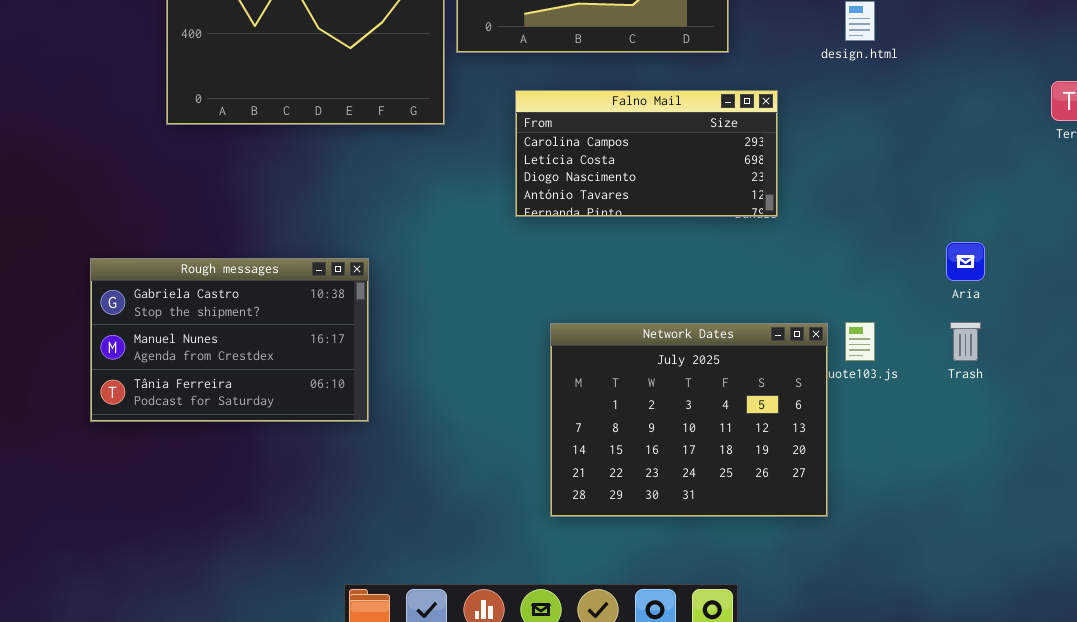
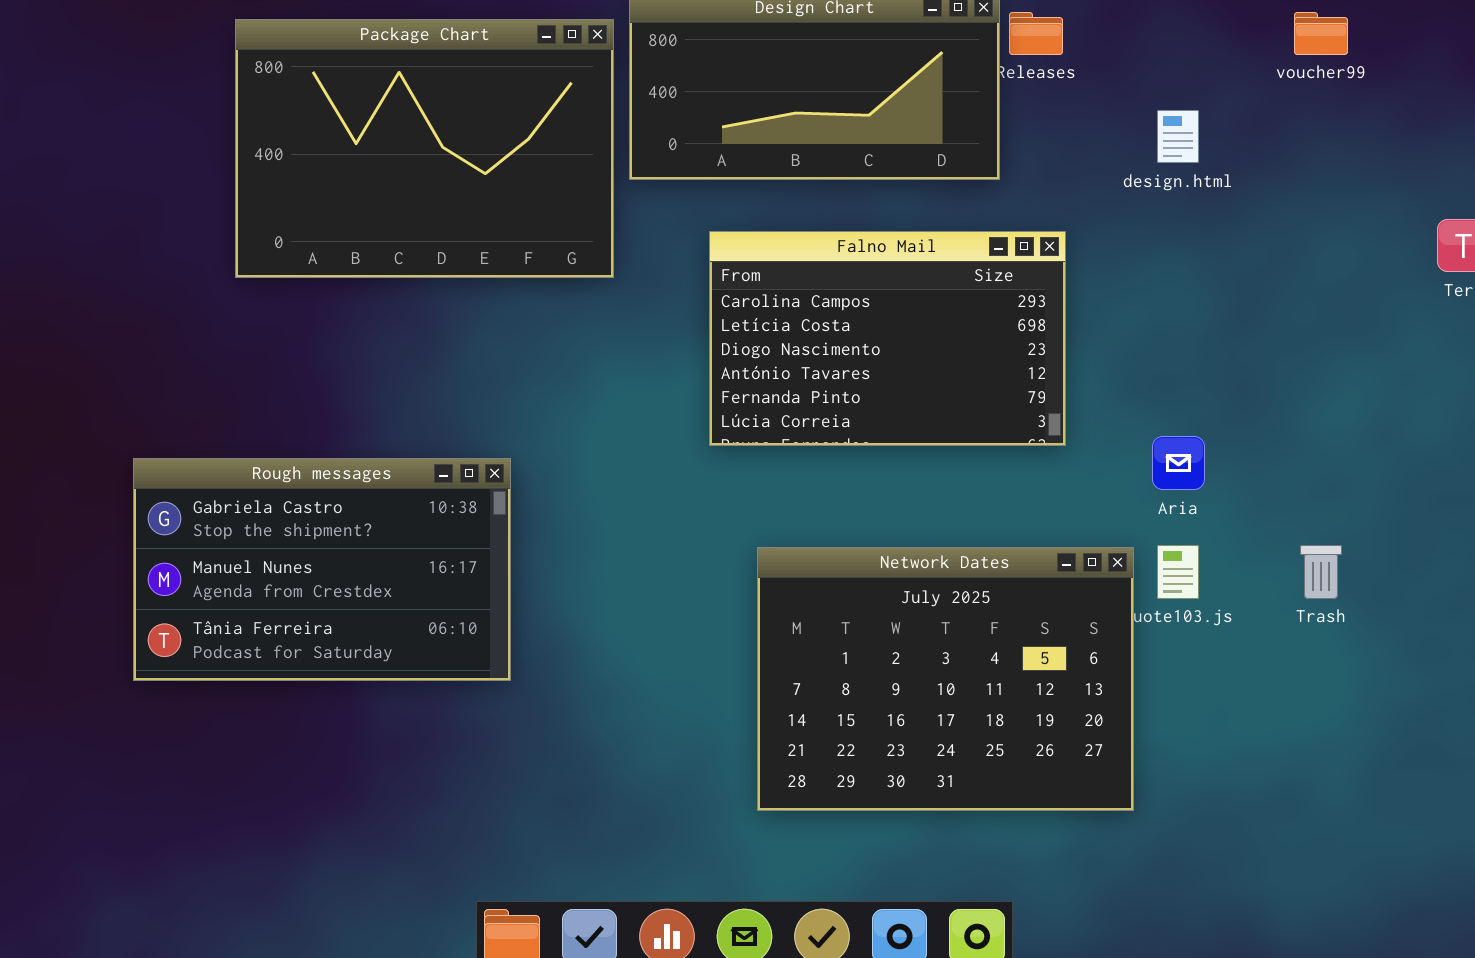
Falno Mail: [515,90,778,217] -> [709,231,1066,446], resized
Aria: [946,242,985,281] -> [1152,436,1205,490], moved

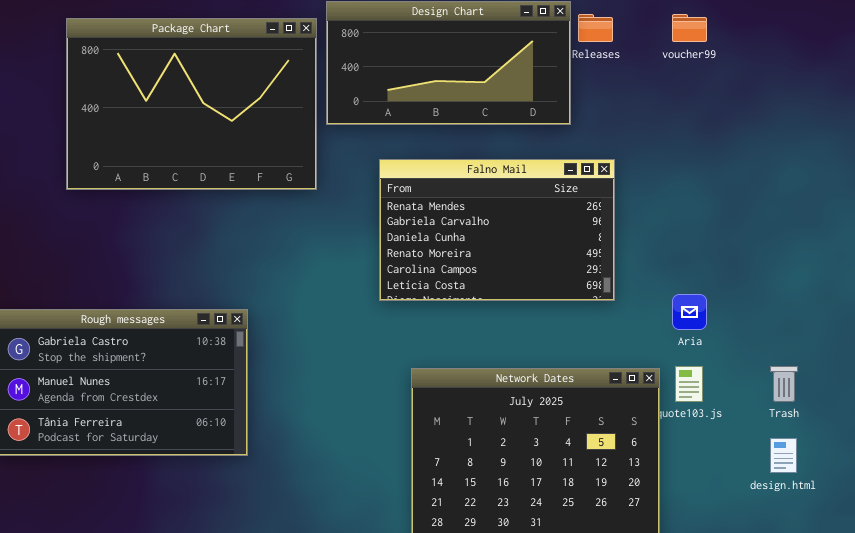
voucher99: [1294,12,1348,55] -> [672,14,707,42], moved
design.html: [1157,110,1199,163] -> [770,438,797,473], moved
Falno Mail: [709,231,1066,446] -> [379,159,615,301], scrolled up 4 rows

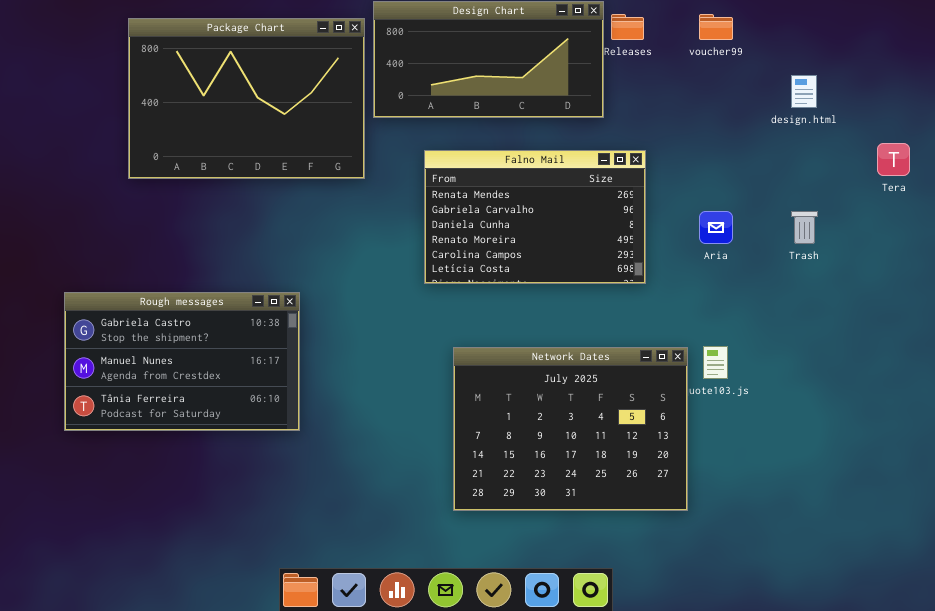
Aria: [672,294,707,330] -> [699,211,733,244], moved
Trash: [770,366,798,402] -> [791,211,818,244], moved
design.html: [770,438,797,473] -> [791,75,817,108], moved

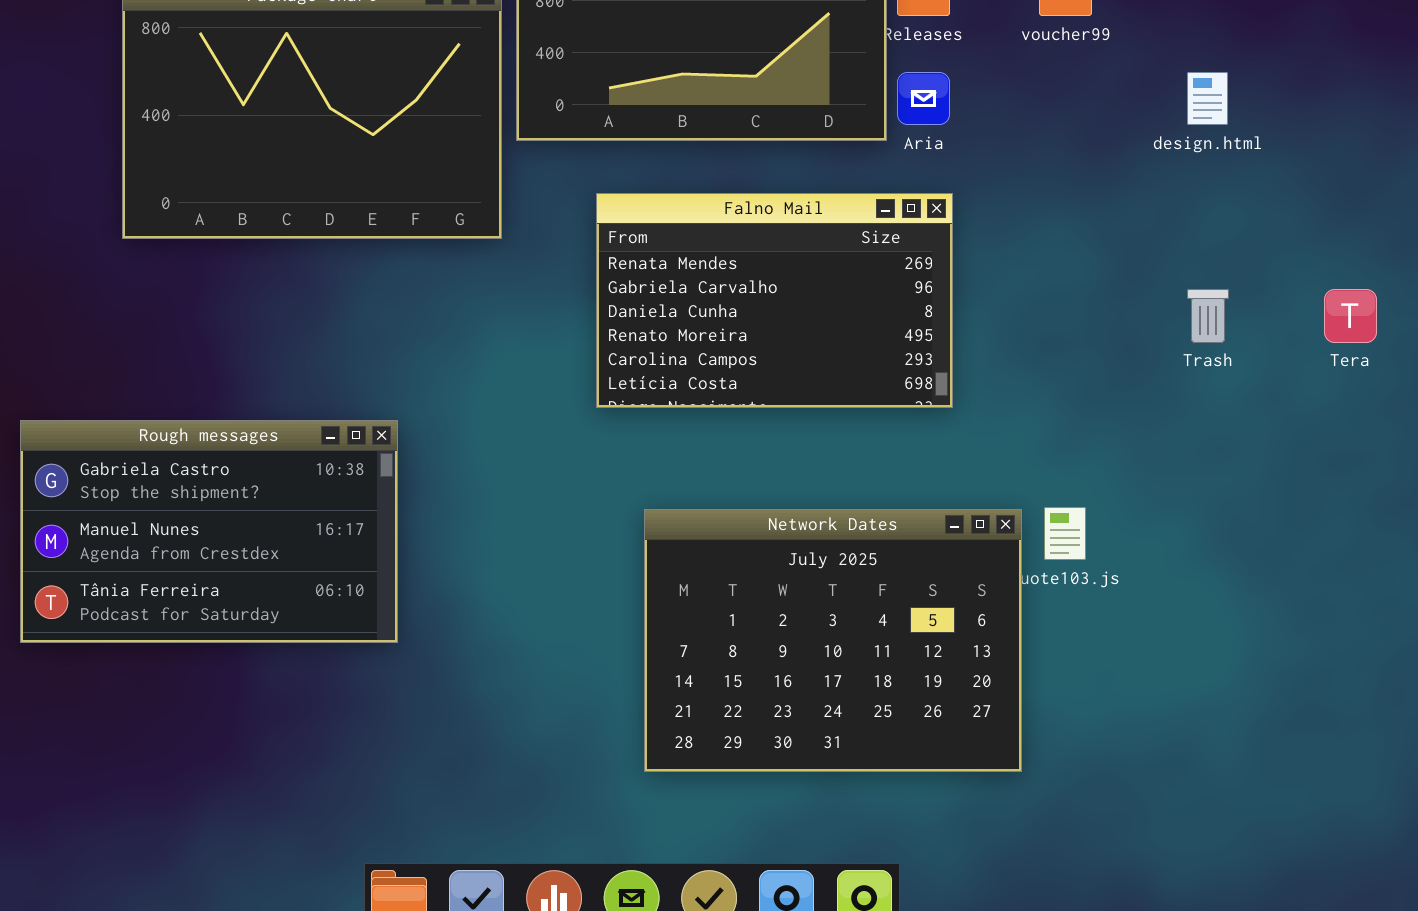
Tera: [877,143,910,176] -> [1324,289,1377,343], moved
Aria: [699,211,733,244] -> [897,72,950,125], moved

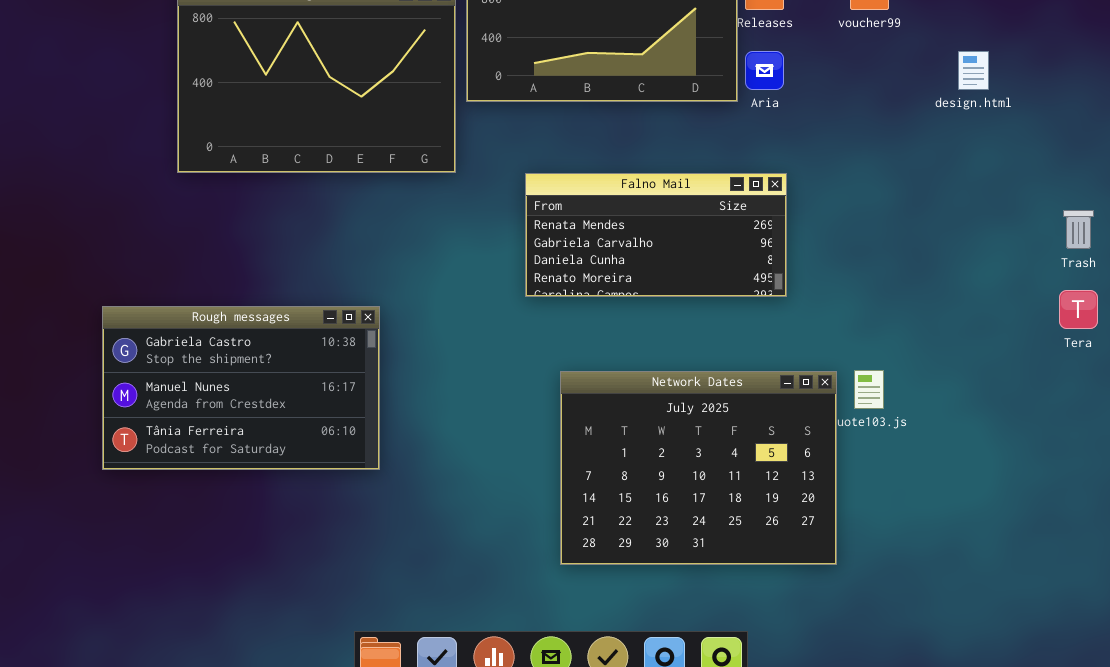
Falno Mail: [596,193,953,408] -> [525,173,787,297], resized
Trash: [1187,289,1229,343] -> [1063,210,1094,249], moved
Tera: [1324,289,1377,343] -> [1059,290,1098,329], moved

